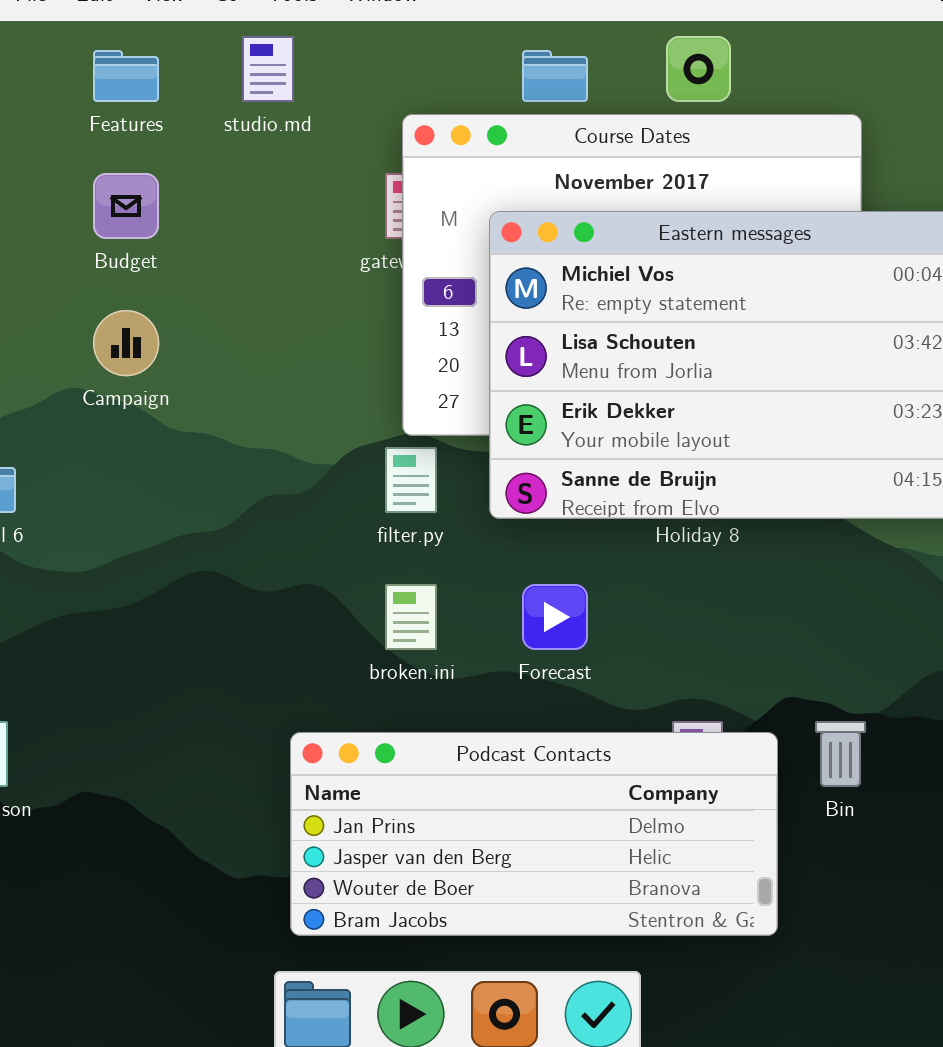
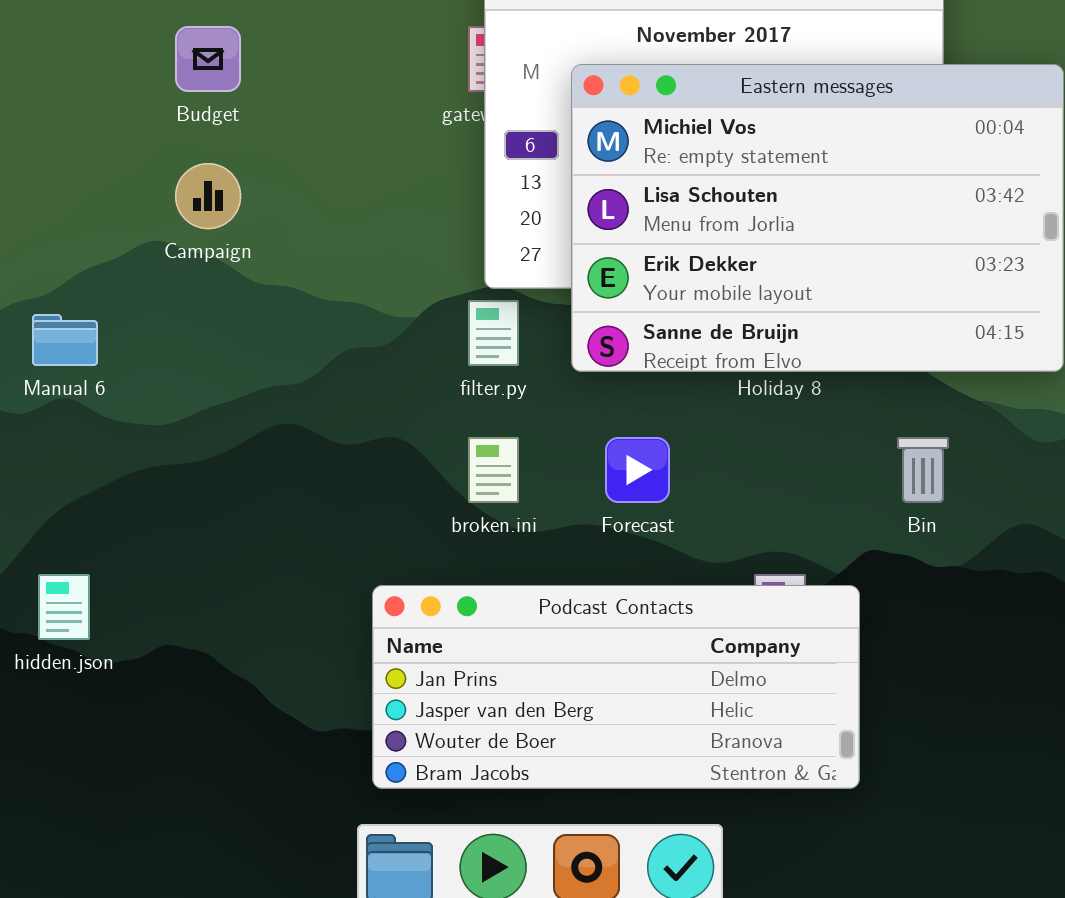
Bin: [815,721,866,787] -> [897,437,949,503], moved

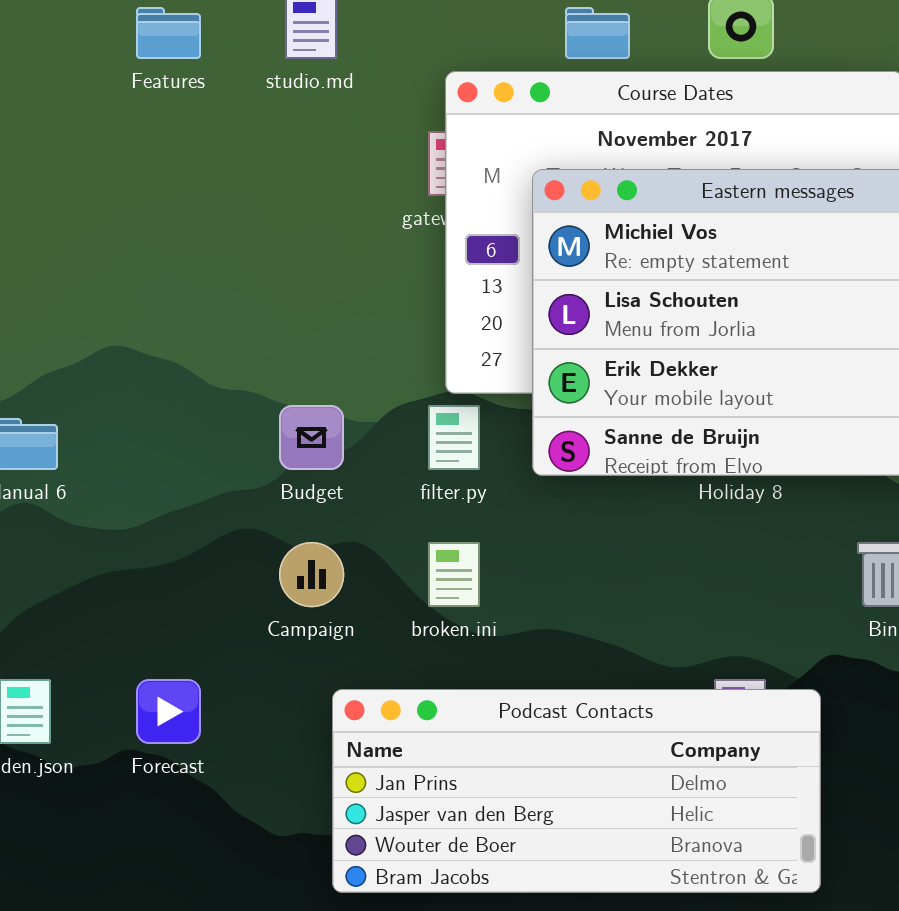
Budget: [175,26,241,92] -> [279,405,344,470], moved
Campaign: [175,163,241,229] -> [279,542,344,607], moved
Forecast: [605,437,670,503] -> [136,679,201,744], moved

